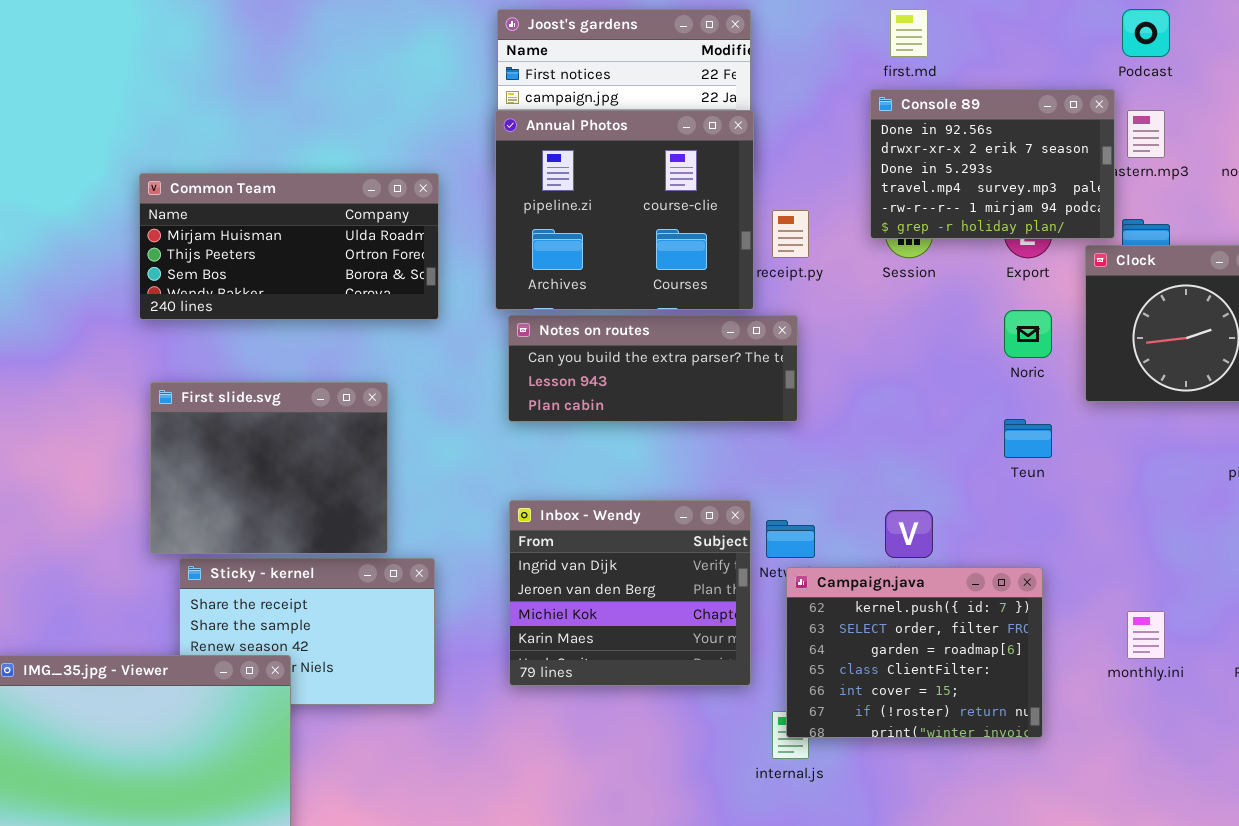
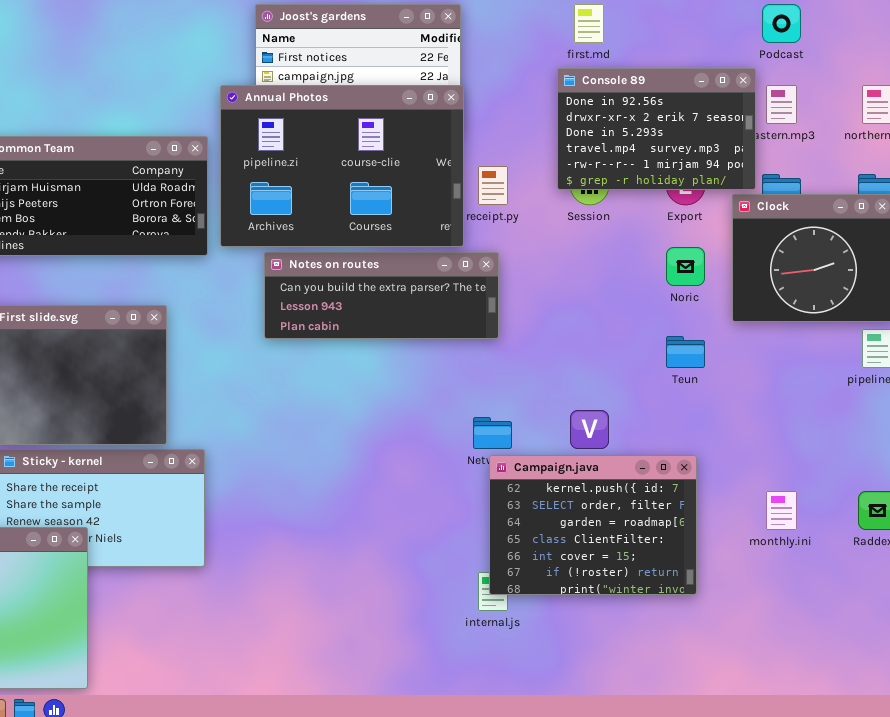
Annual Photos: [495,110,754,310] -> [220,85,464,247], resized
Inbox - Wendy: [509,500,751,686] -> none, closed

